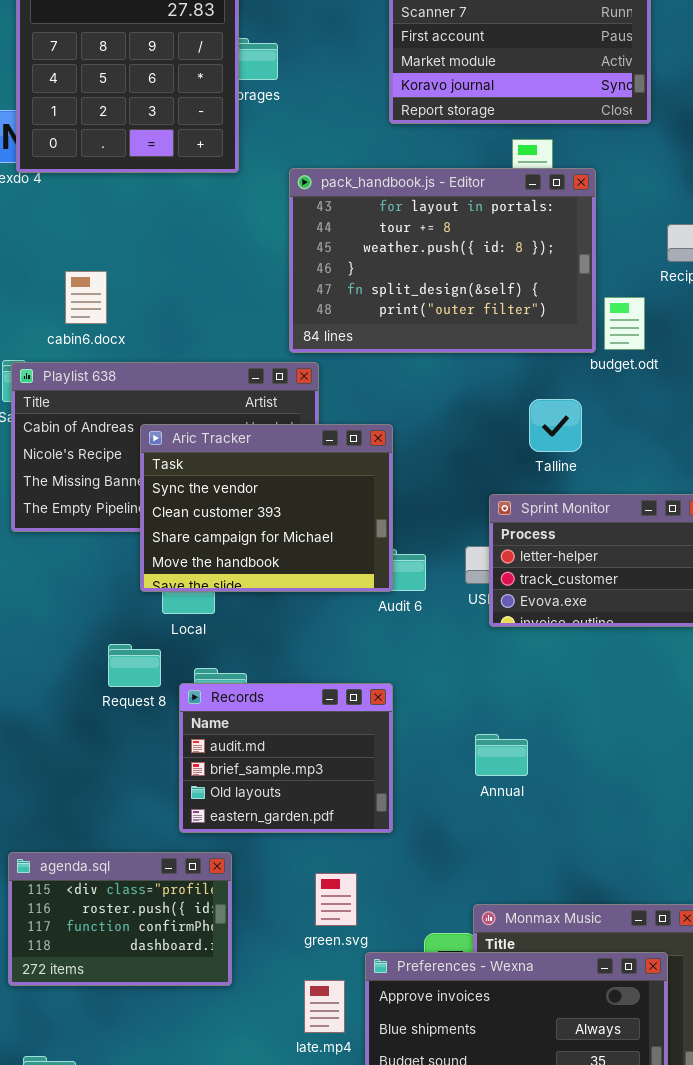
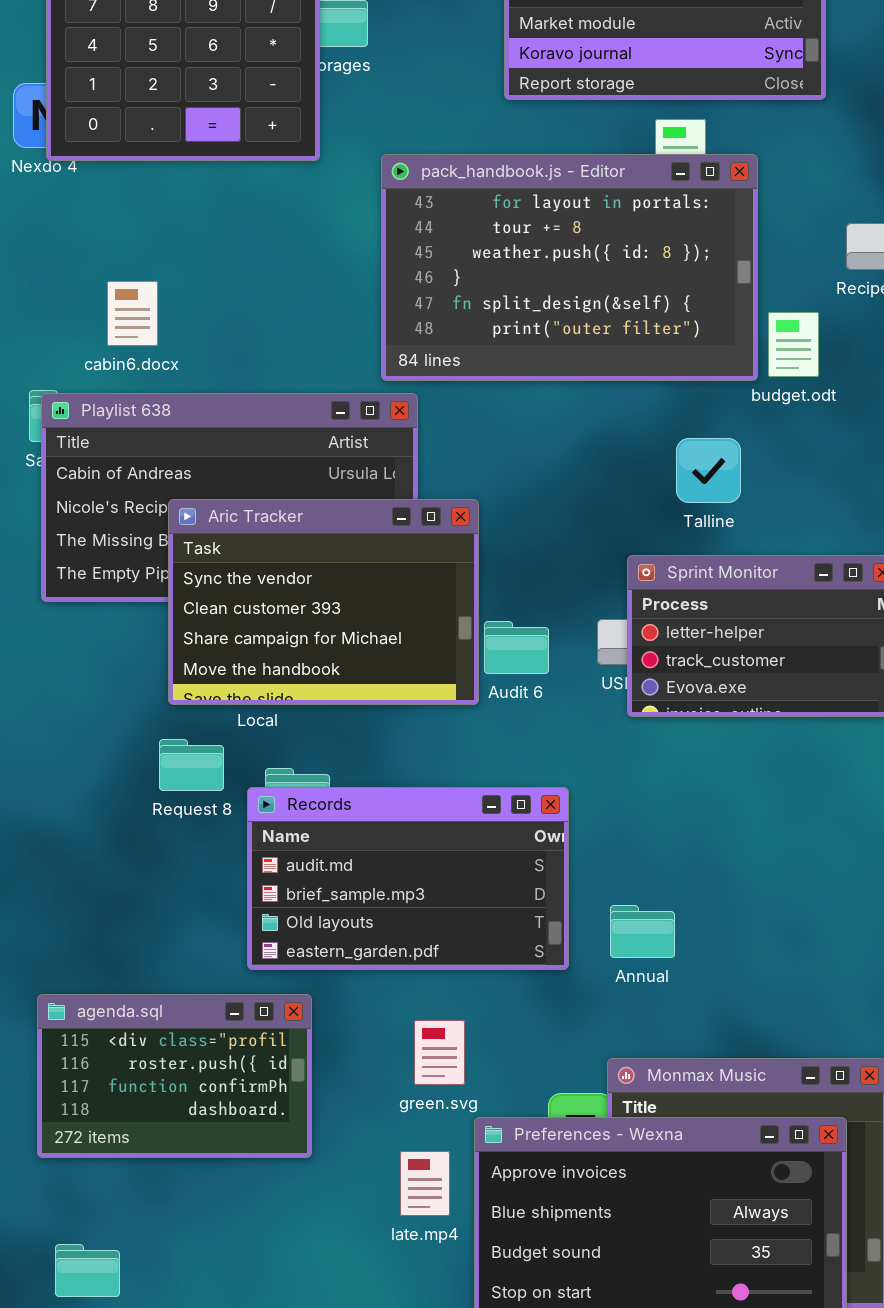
Aric Tracker: [140,424,393,592] -> [168,499,479,705], moved
Records: [179,683,393,833] -> [247,787,569,970], resized
Annual: [475,734,528,776] -> [610,905,675,958], moved

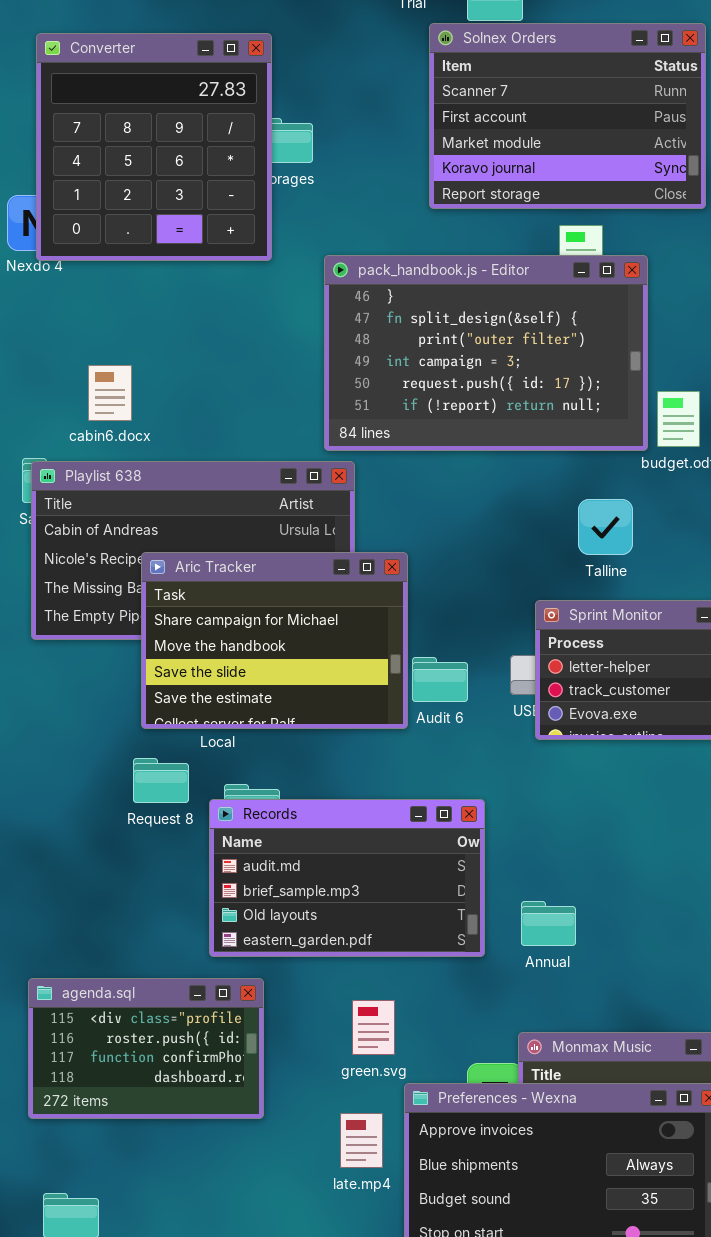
pack_handbook.js - Editor: [381,154,758,381] -> [324,255,648,451], scrolled down 3 rows
Aric Tracker: [168,499,479,705] -> [141,552,408,729], scrolled down 2 rows

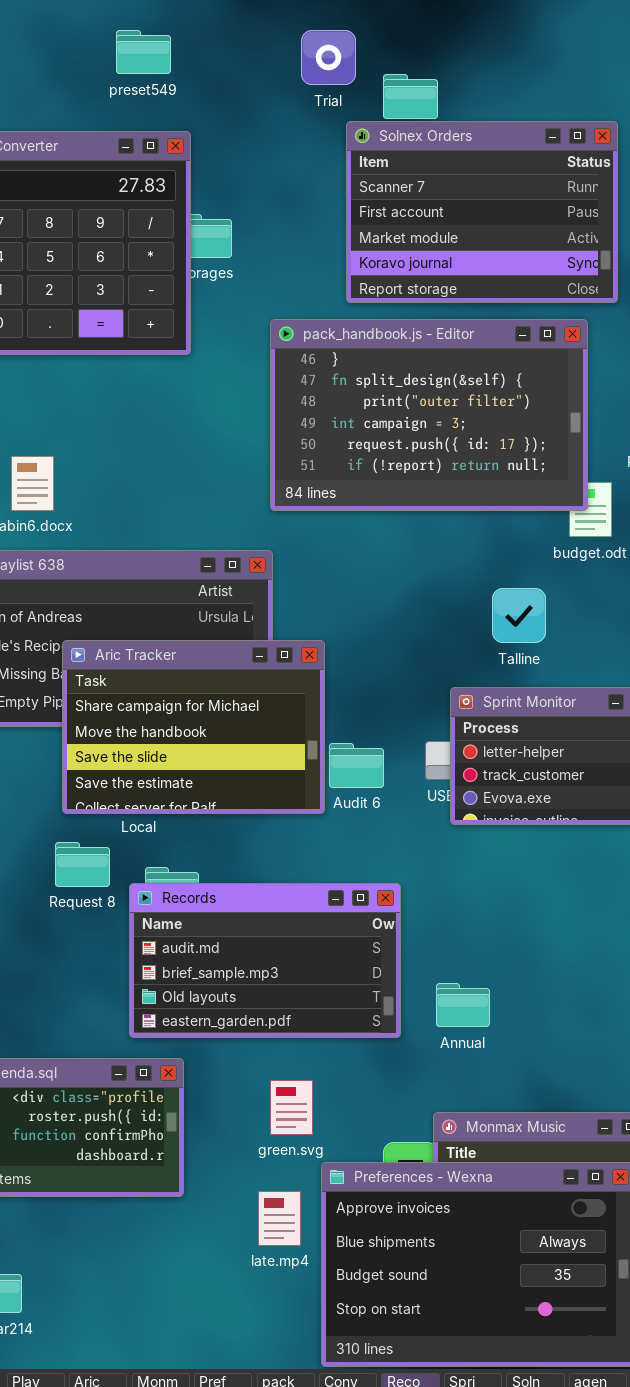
pack_handbook.js - Editor: [324,255,648,451] -> [270,319,588,511], moved

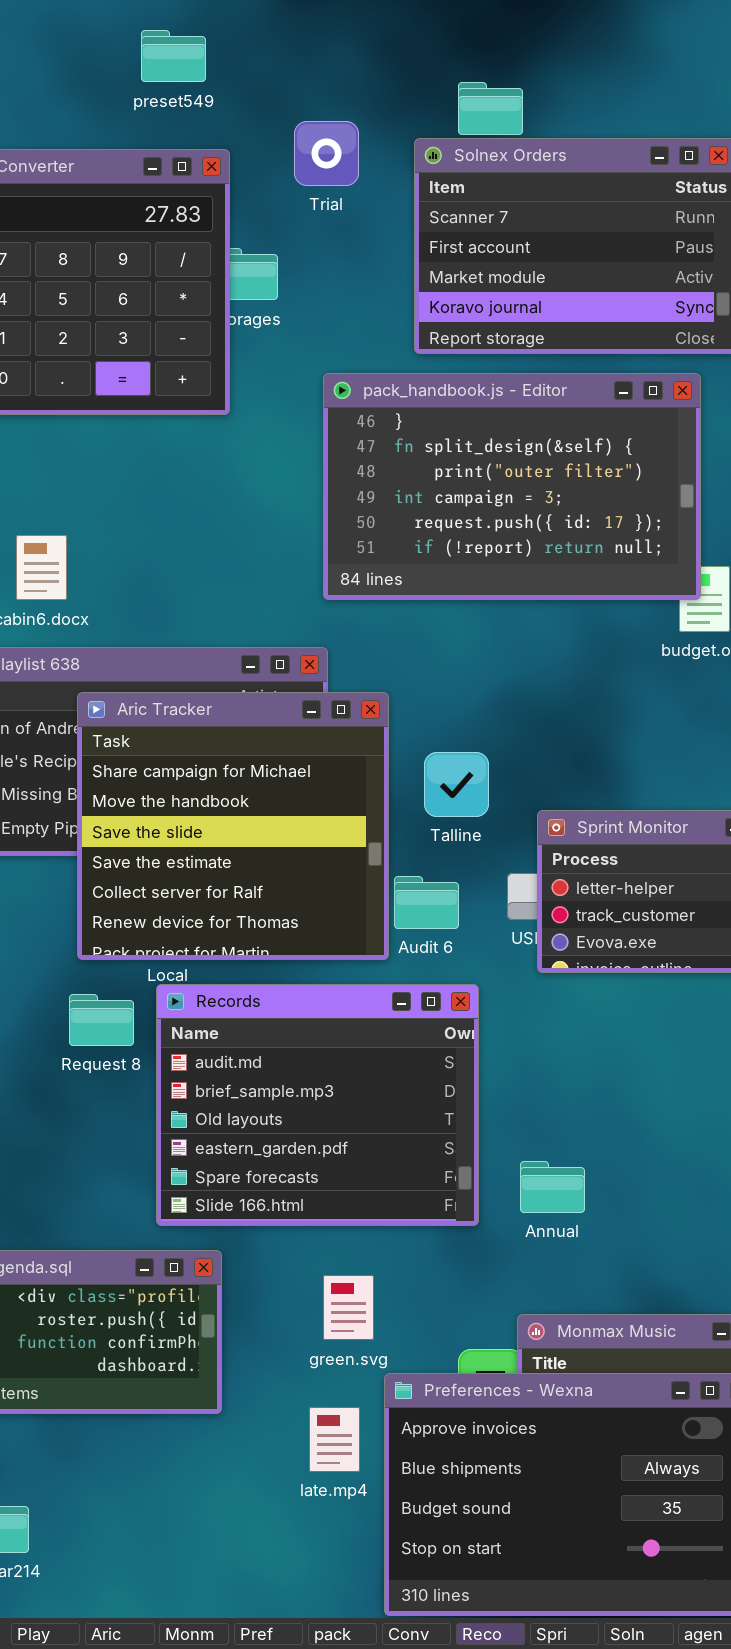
Trial: [301,30,356,85] -> [294,121,359,186], moved
Talline: [492,588,546,643] -> [424,752,489,817], moved
Aric Tracker: [62,640,325,814] -> [77,692,389,960], resized
Records: [129,883,401,1038] -> [156,984,479,1226], resized

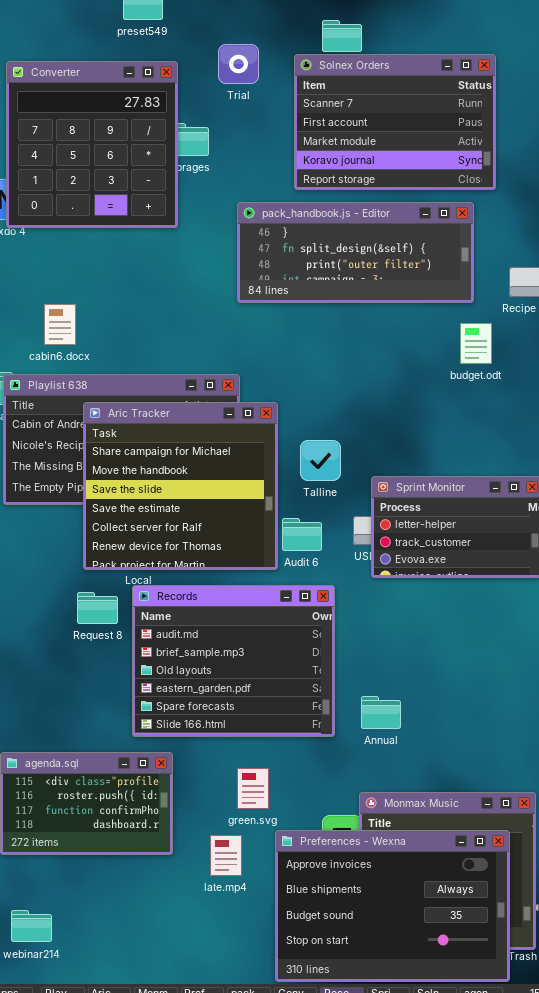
pack_handbook.js - Editor: [323,373,701,600] -> [237,202,474,303], resized
late.mp4: [309,1407,360,1472] -> [210,835,242,876], moved

